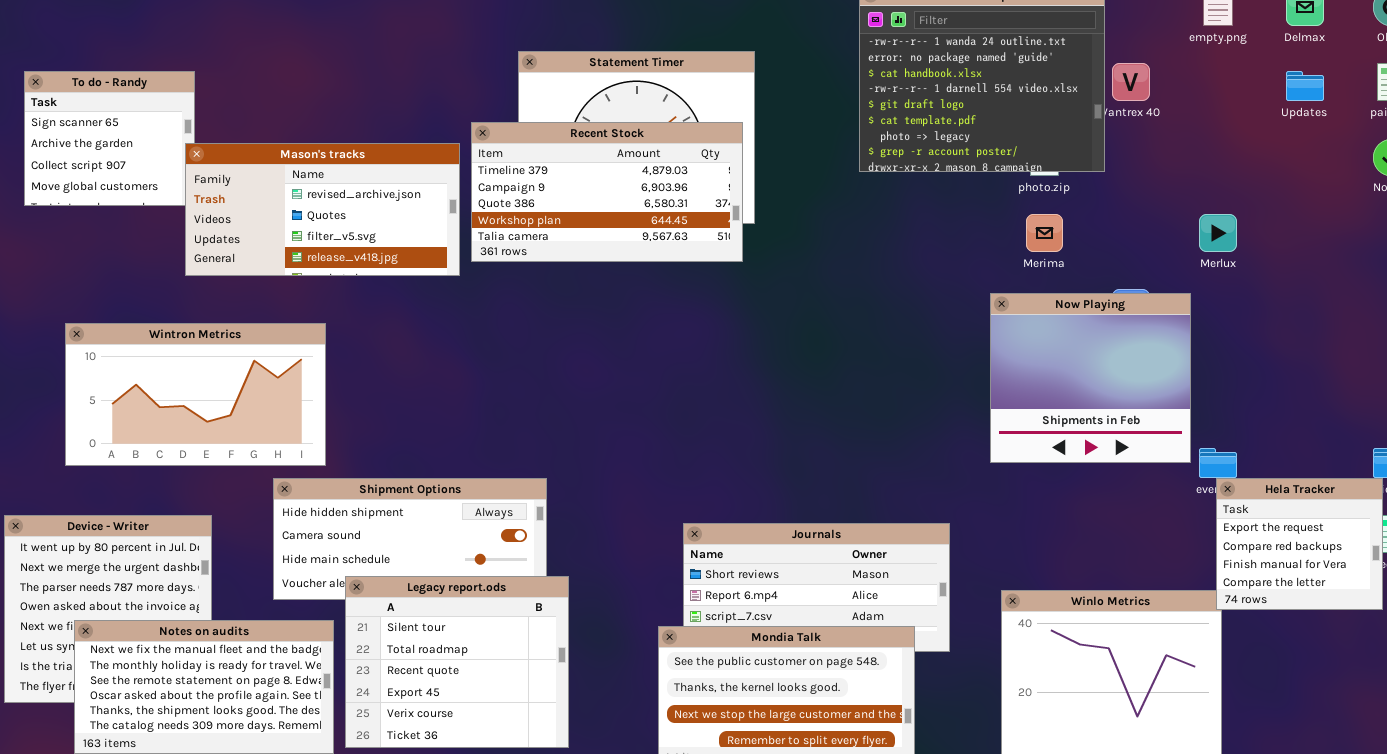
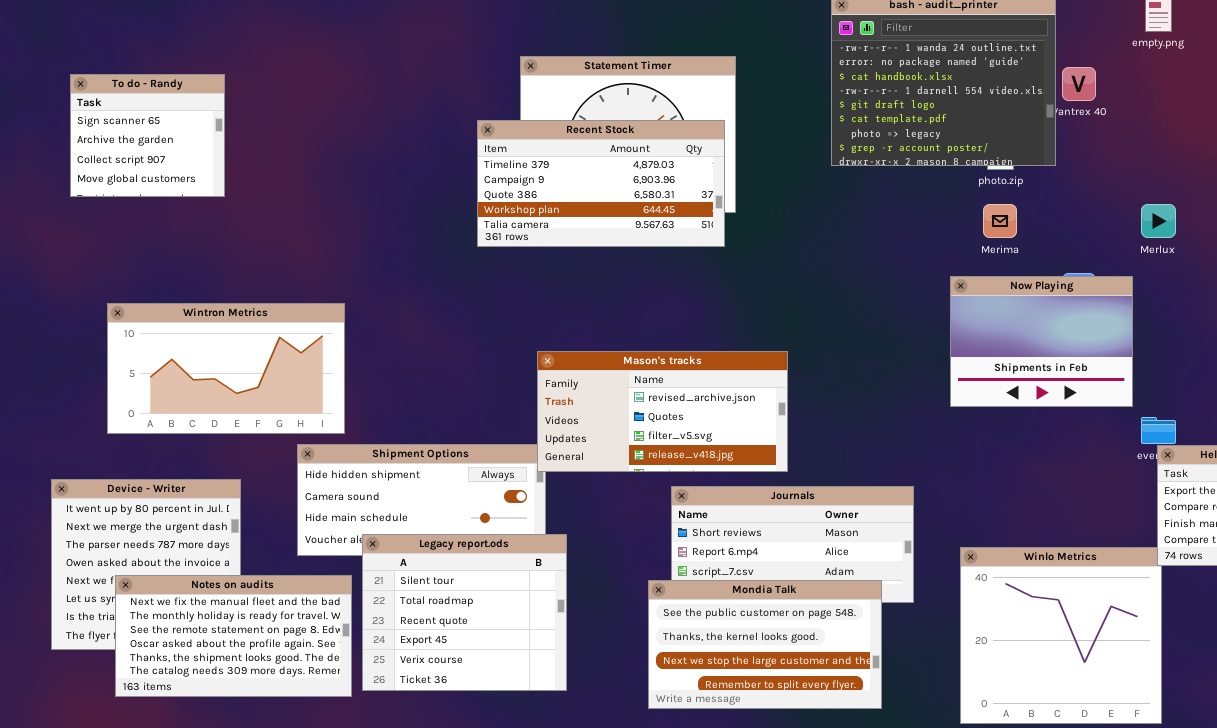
Mason's tracks: [185,143,460,276] -> [537,351,788,472], moved
Now Playing: [990,293,1191,463] -> [950,276,1133,407], resized

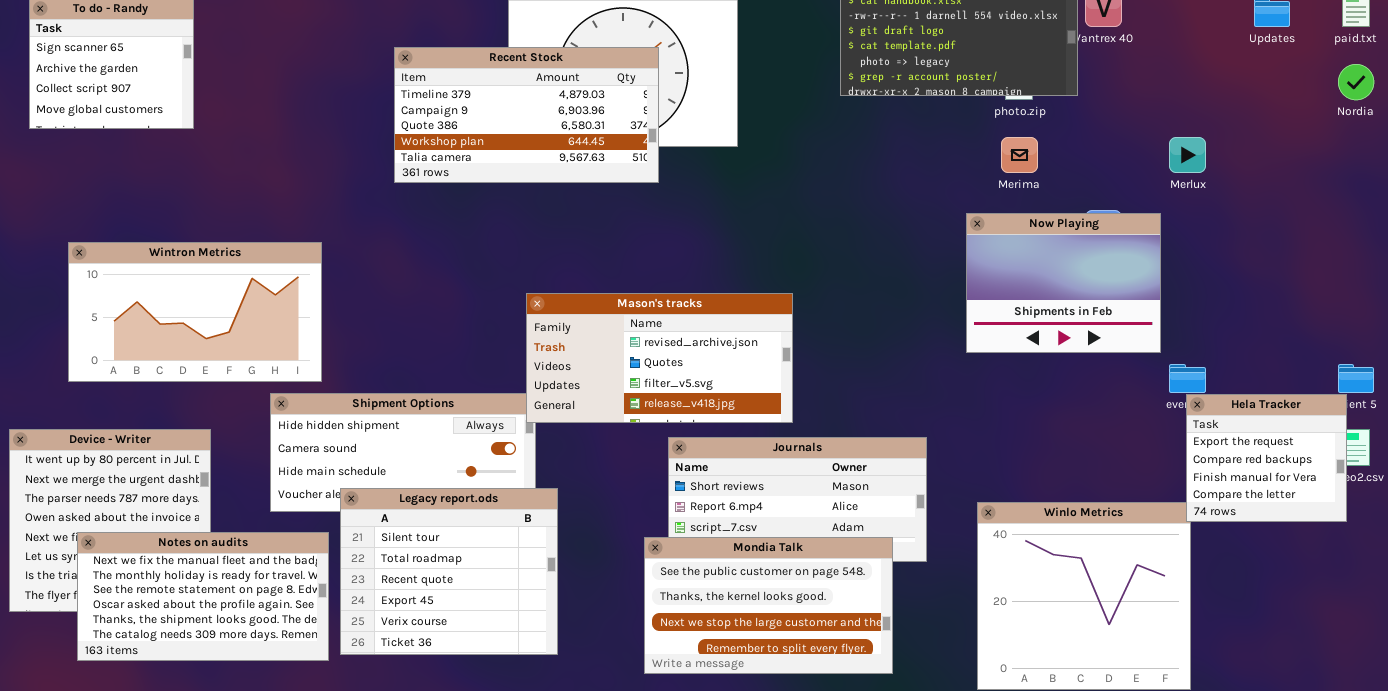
Recent Stock: [477,120,725,247] -> [394,47,659,183], moved

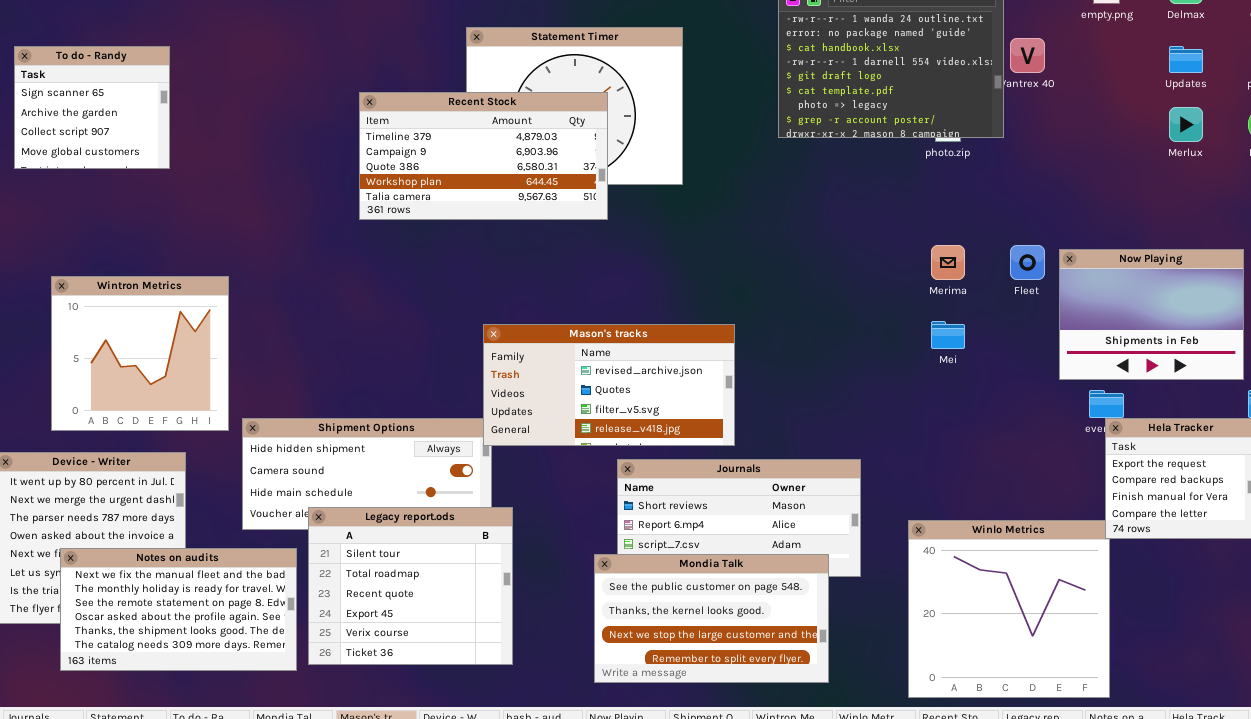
Merima: [1001,137,1038,173] -> [931,245,965,280], moved
Merlux: [1169,137,1206,173] -> [1169,107,1203,142], moved
Now Playing: [966,213,1161,353] -> [1059,249,1244,380], moved
Wintron Metrics: [68,242,322,382] -> [51,276,229,431], resized

